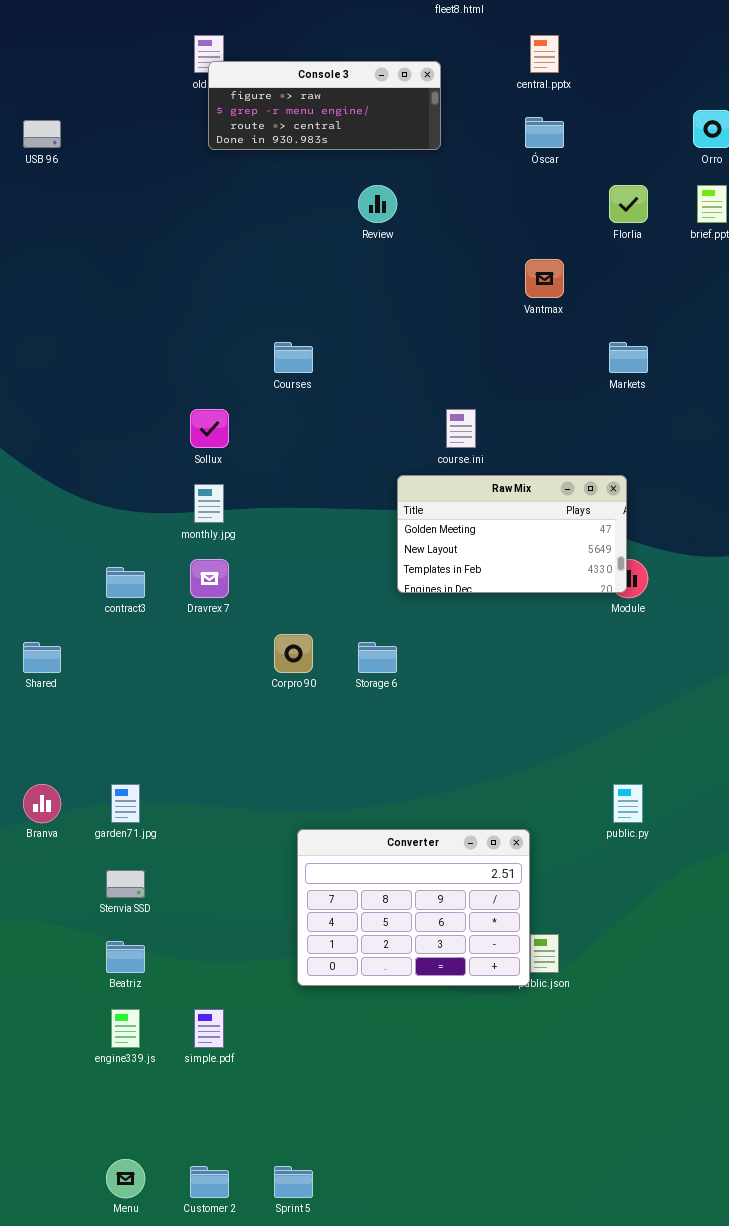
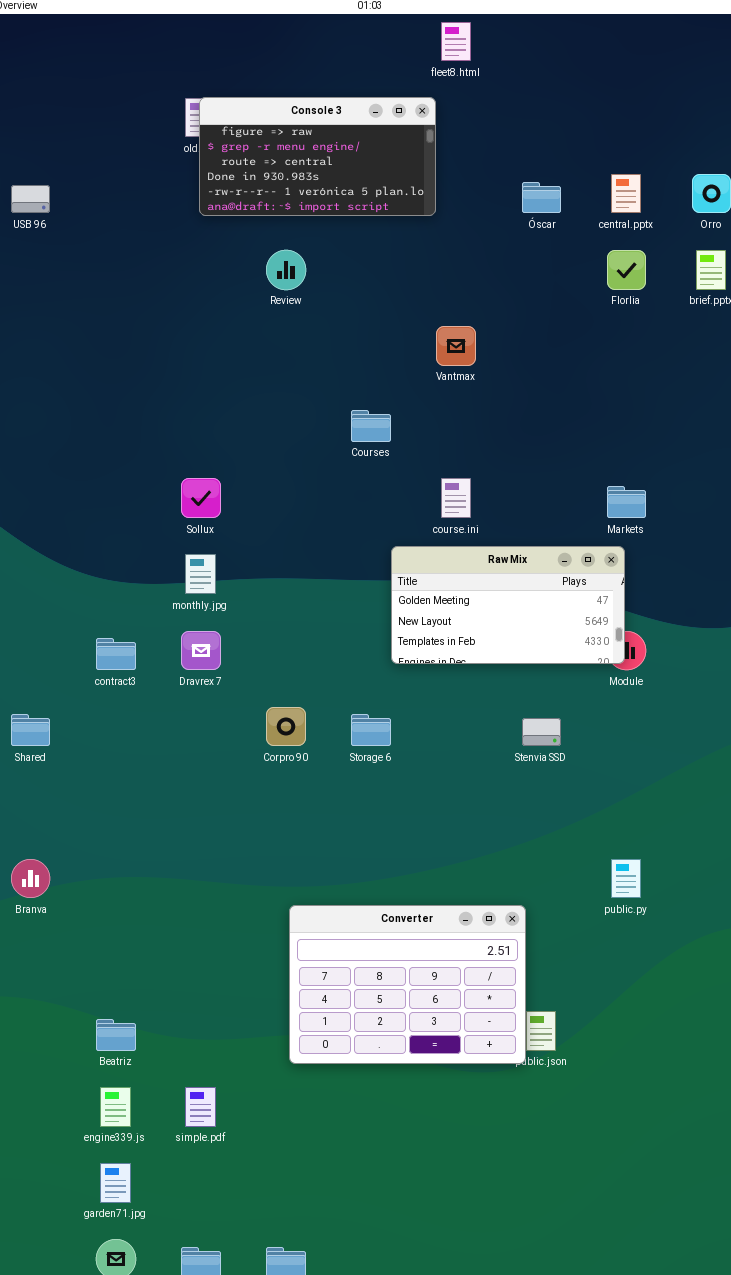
central.pptx: [530,35,559,73] -> [611,174,641,213], moved
Console 3: [208,61,441,150] -> [199,97,436,216], resized
Review: [358,185,397,223] -> [266,250,306,290], moved
Vantmax: [525,259,564,298] -> [436,326,476,366], moved
Courses: [274,342,313,373] -> [351,410,391,442], moved
Markets: [609,342,648,373] -> [607,486,646,518], moved
garden71.jpg: [111,784,140,823] -> [100,1163,131,1203], moved
Stenvia SSD: [106,870,145,898] -> [522,718,561,746], moved

